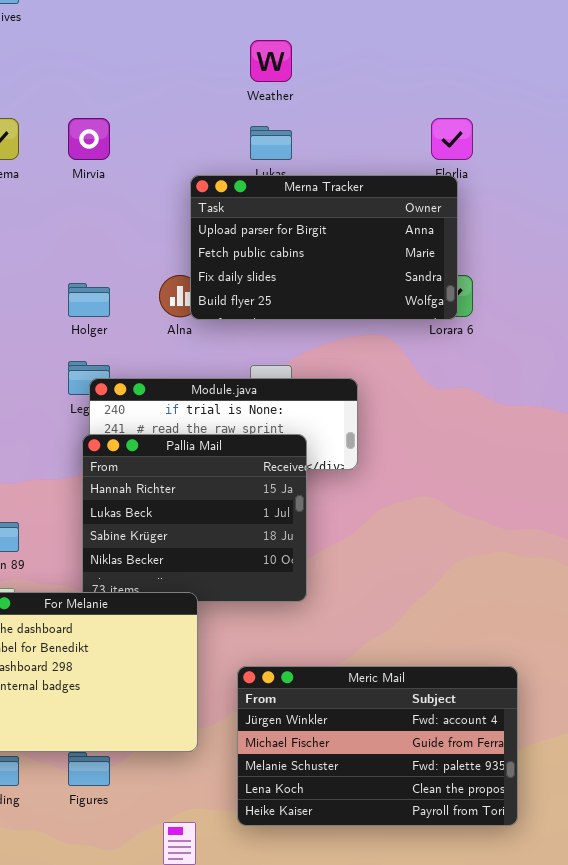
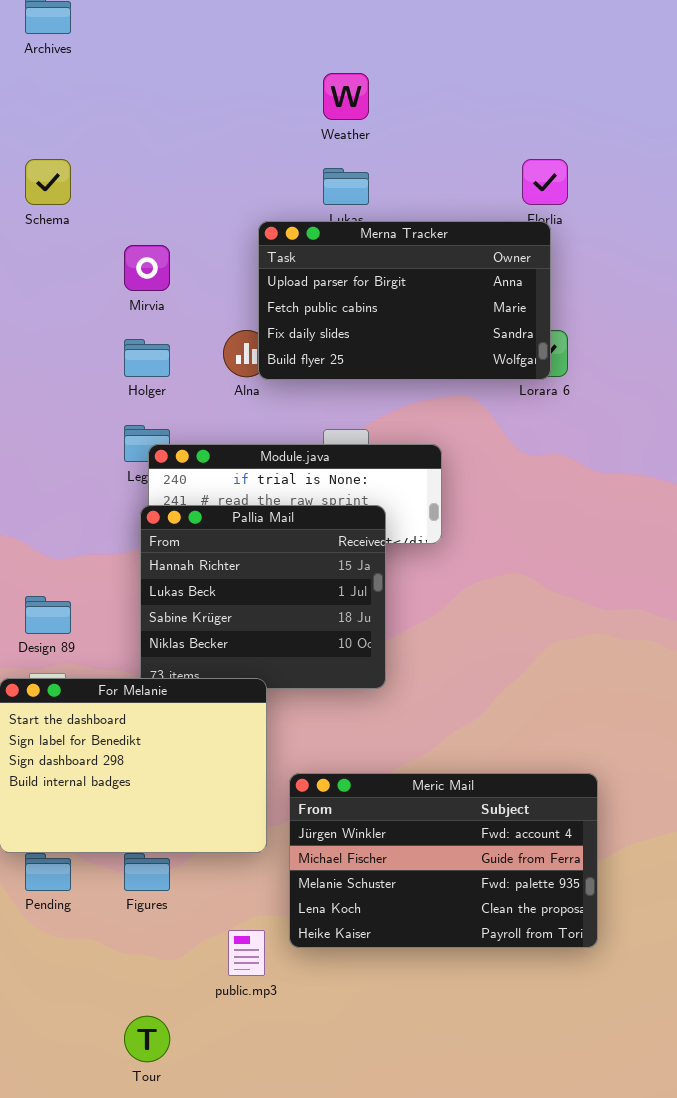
Mirvia: [68,118,110,160] -> [124,245,170,291], moved
Meric Mail: [237,666,518,826] -> [289,773,598,948], moved

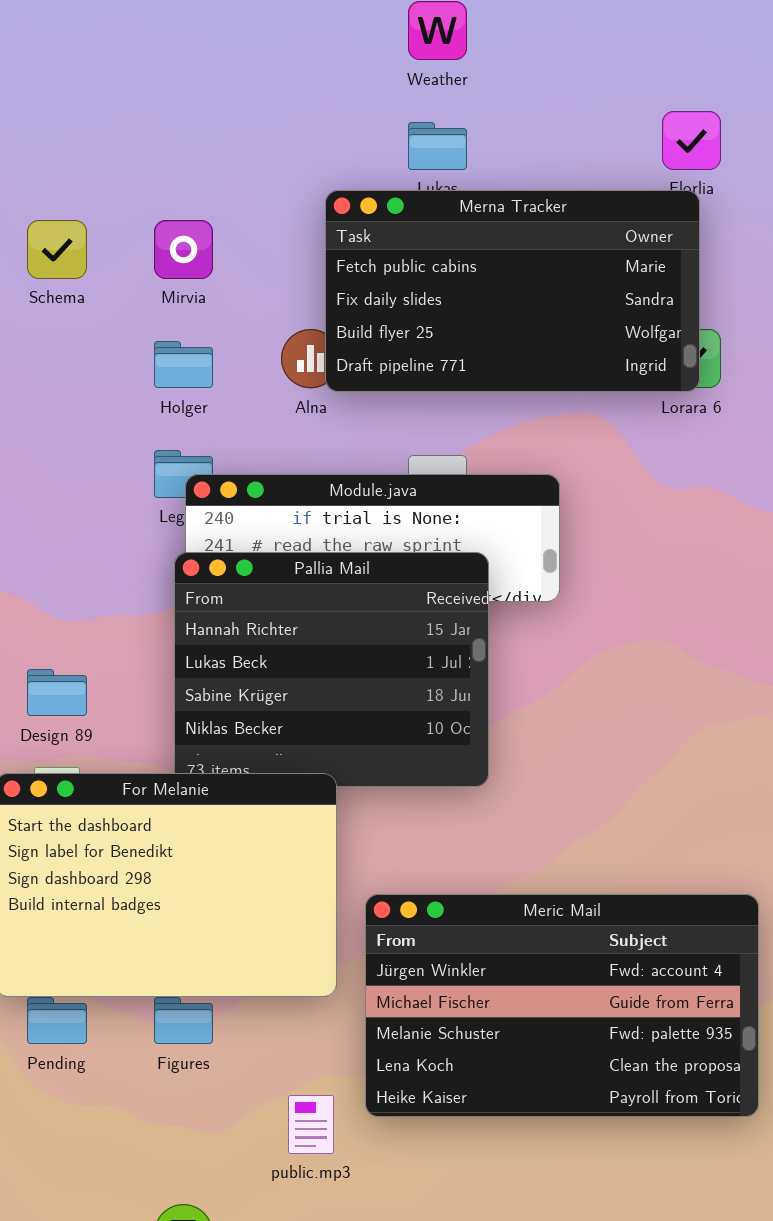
Schema: [25,159,71,205] -> [27,220,87,279], moved
Merna Tracker: [258,221,551,380] -> [325,190,700,392], scrolled down 1 row

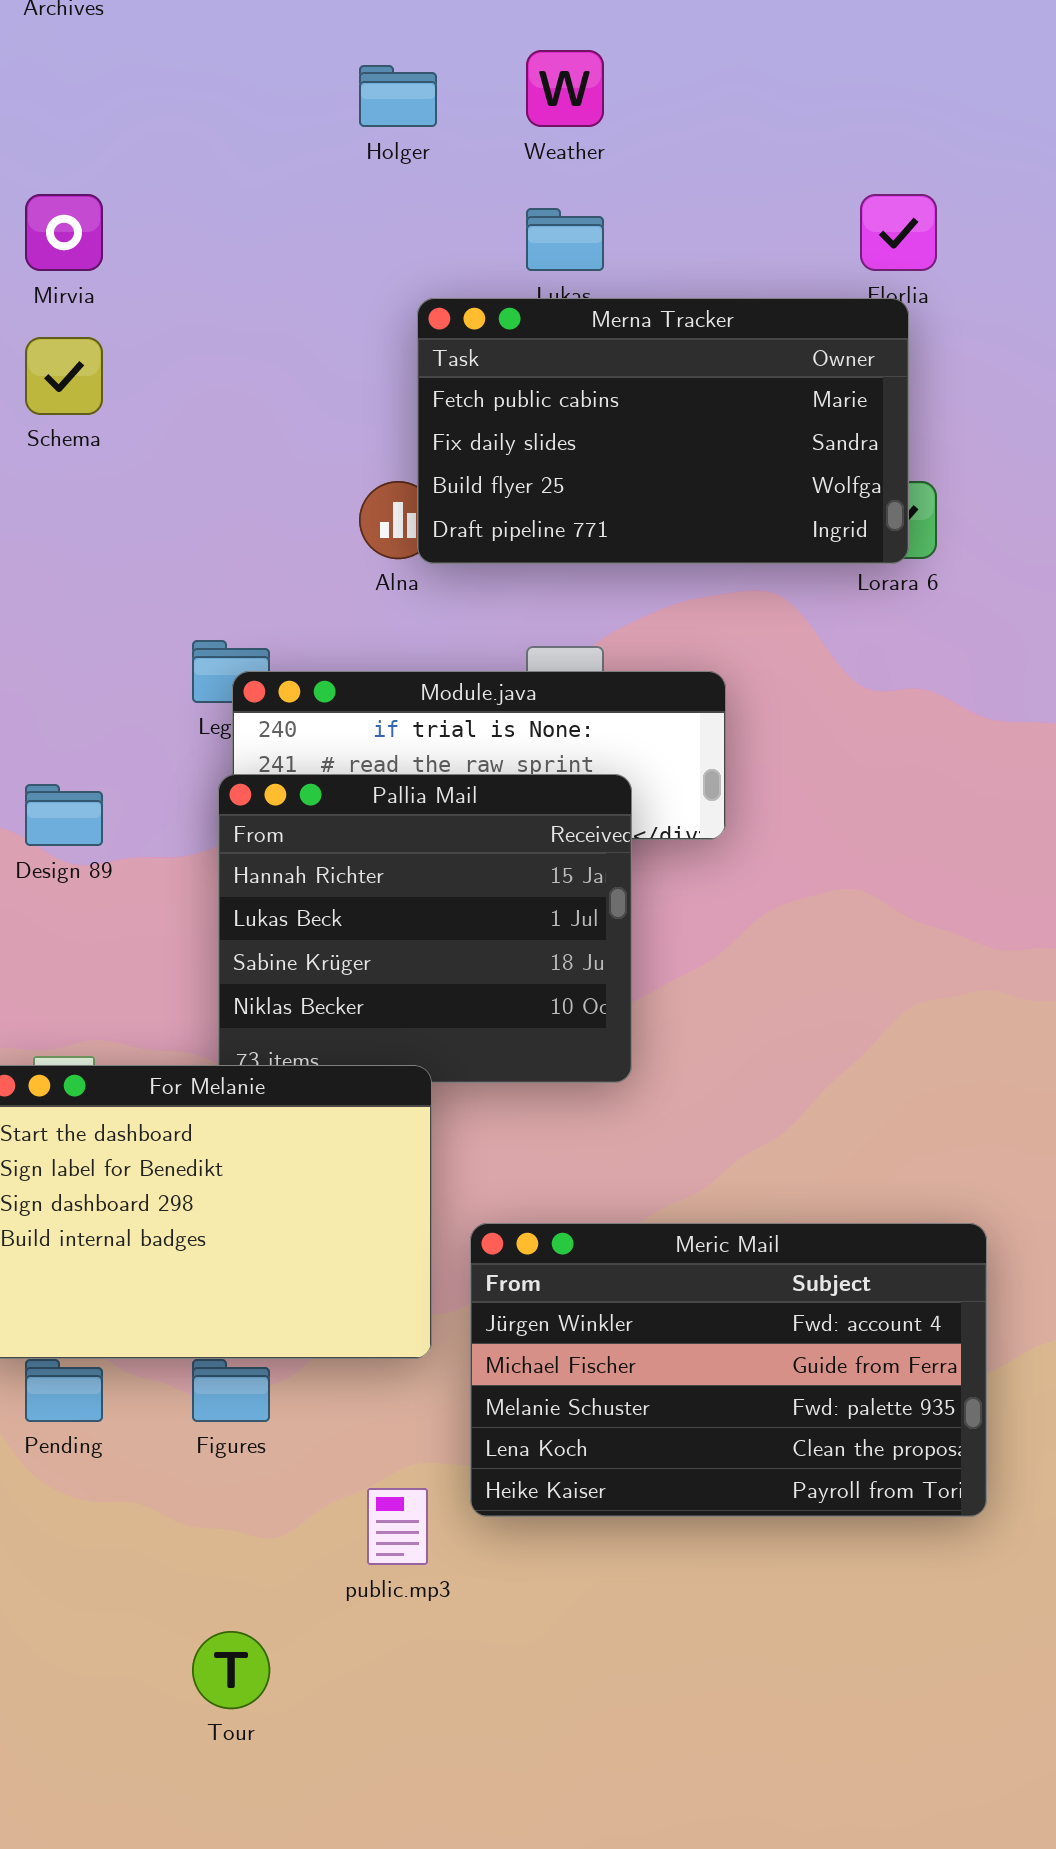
Mirvia: [154,220,213,279] -> [25,194,103,271], moved
Holger: [154,341,213,388] -> [359,65,437,127], moved
Design 89: [27,669,87,716] -> [25,784,103,846], moved

